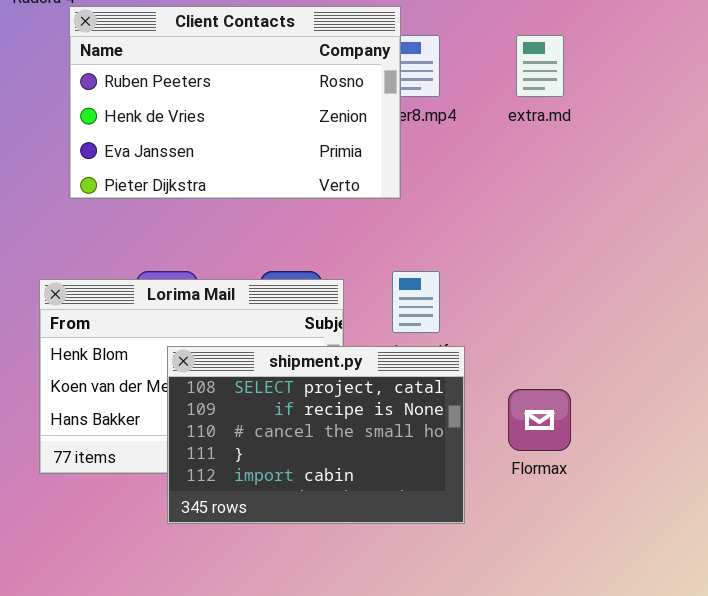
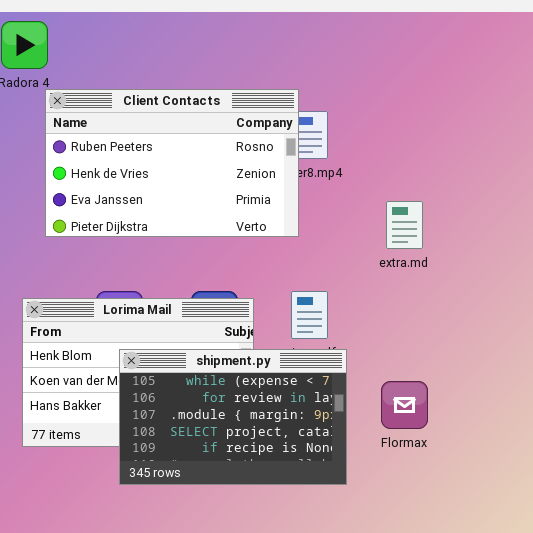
extra.md: [516,35,564,97] -> [386,201,423,249], moved
shipment.py: [167,346,465,524] -> [119,349,347,485], scrolled up 3 rows

